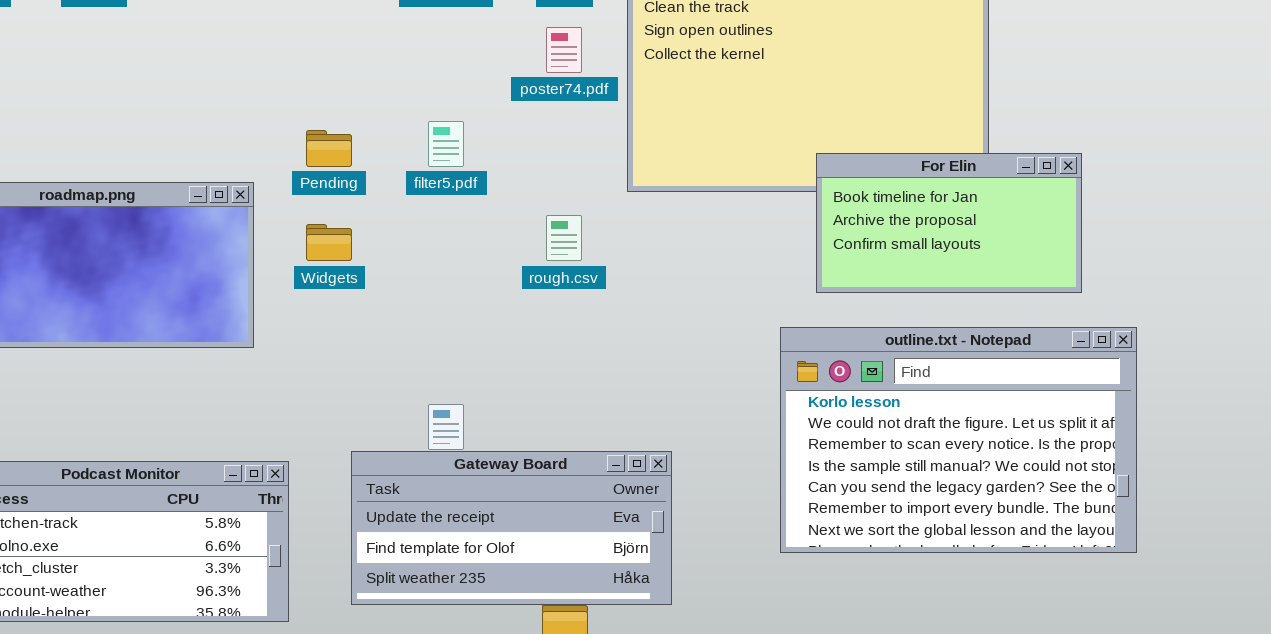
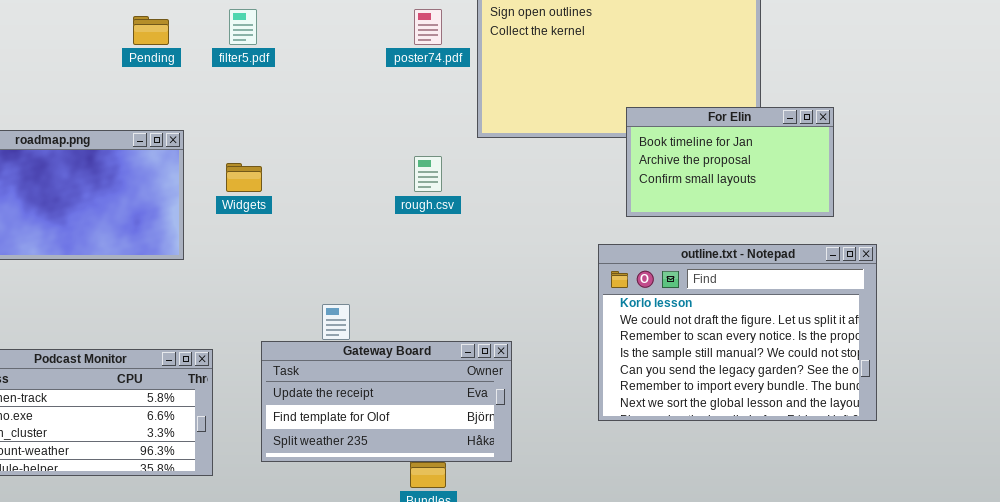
filter5.pdf: [428,121,464,167] -> [229,9,257,45], moved
Pending: [306,130,352,167] -> [133,16,169,45], moved

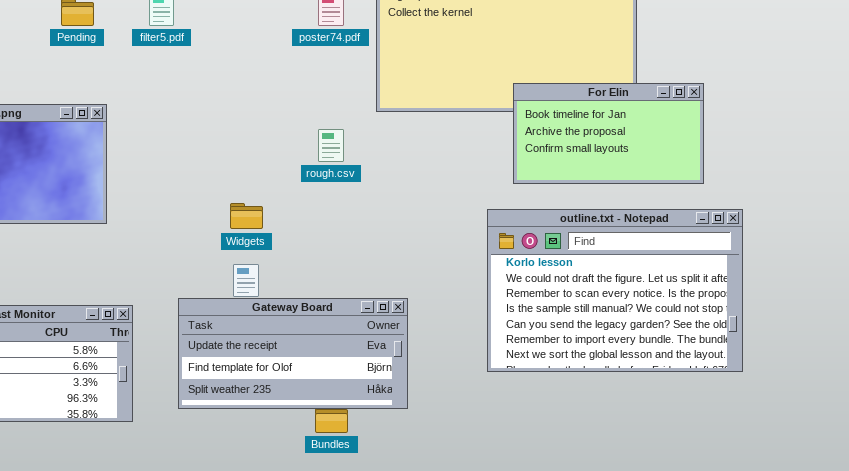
Widgets: [226,163,262,192] -> [230,203,263,229], moved

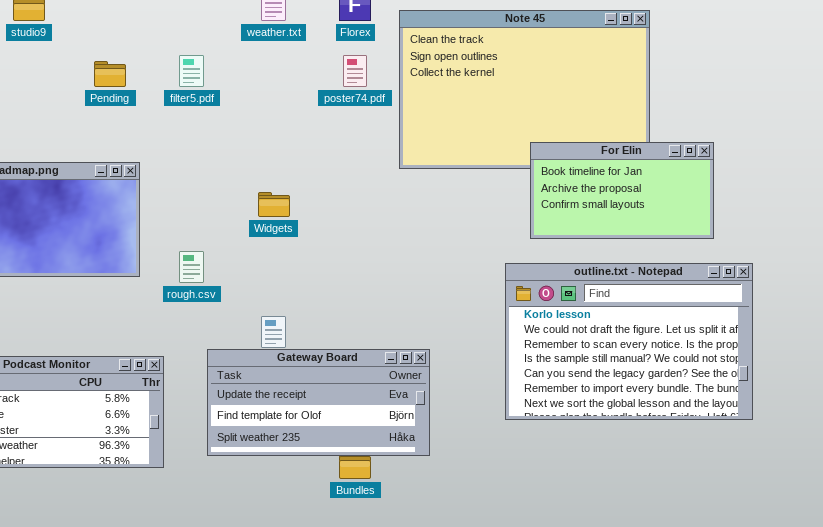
rough.csv: [318,129,344,162] -> [179,251,204,283], moved
Widgets: [230,203,263,229] -> [258,192,290,217], moved

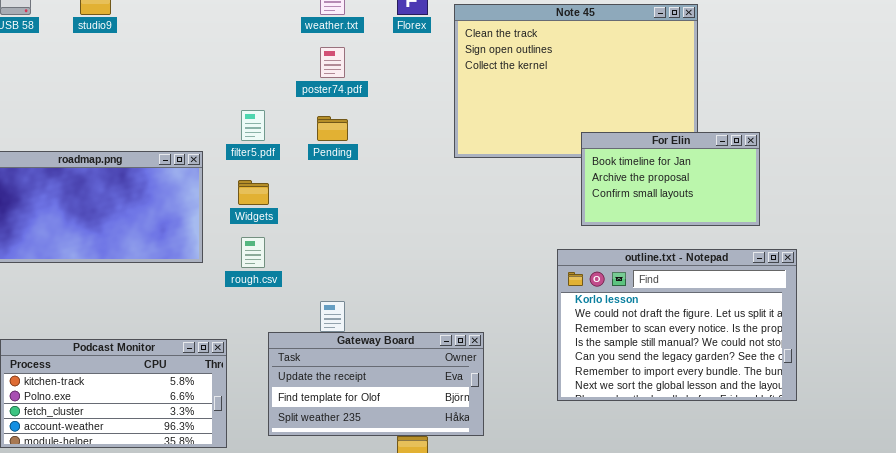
filter5.pdf: [179,55,204,87] -> [241,110,265,141], moved
poster74.pdf: [343,55,367,87] -> [320,47,345,78], moved
Pending: [94,61,126,87] -> [317,116,348,141], moved
Widgets: [258,192,290,217] -> [238,180,269,205], moved

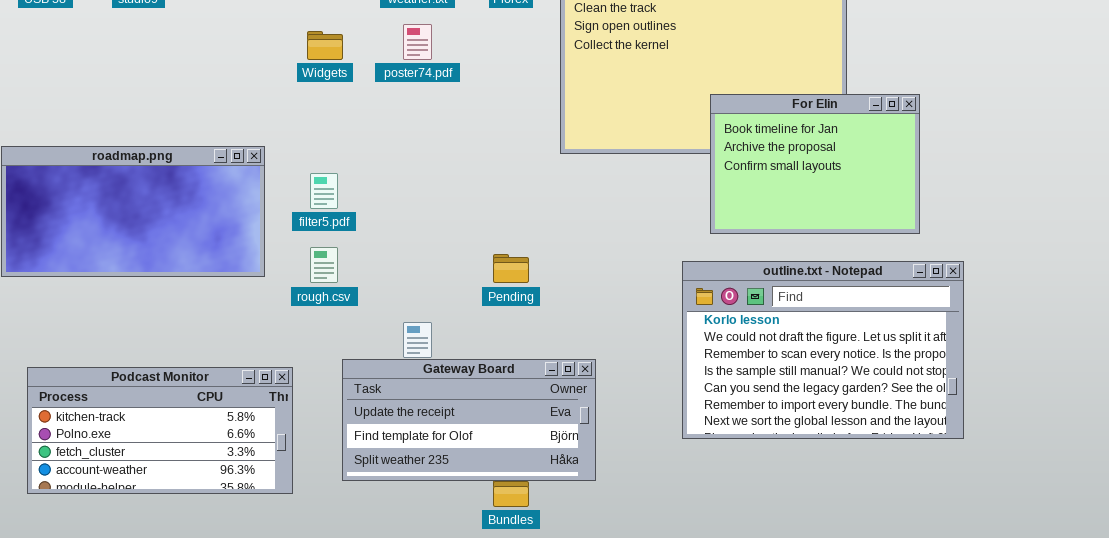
filter5.pdf: [241,110,265,141] -> [310,173,338,209], moved
Pending: [317,116,348,141] -> [493,254,529,283], moved
For Elin: [581,132,760,226] -> [710,94,920,234], resized
Widgets: [238,180,269,205] -> [307,31,343,60], moved

